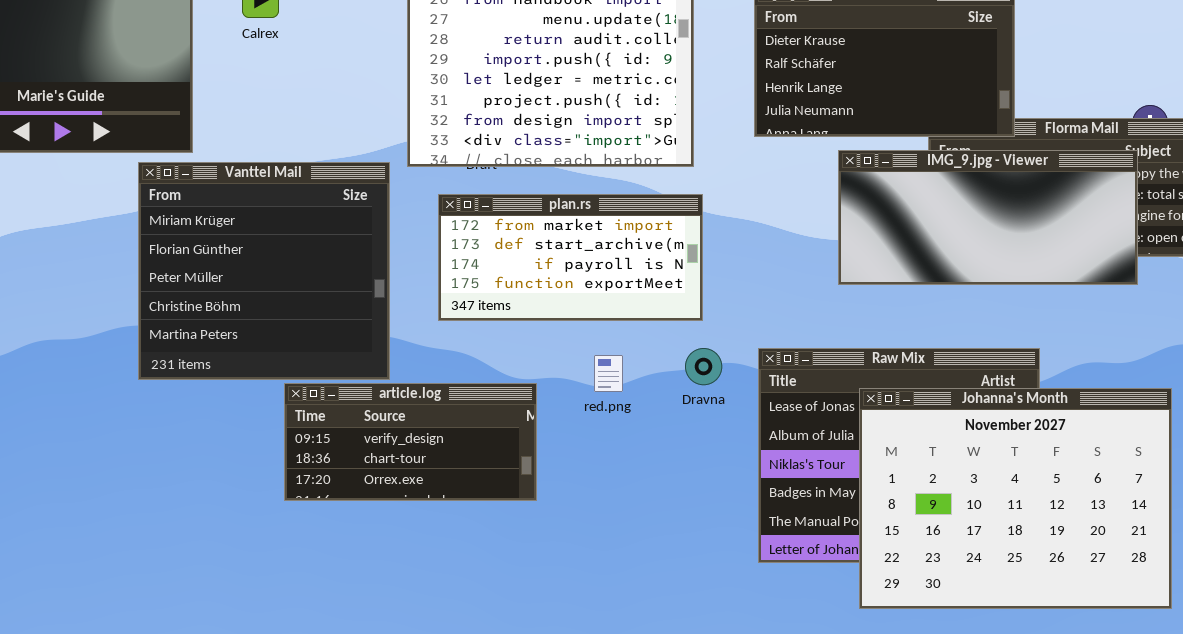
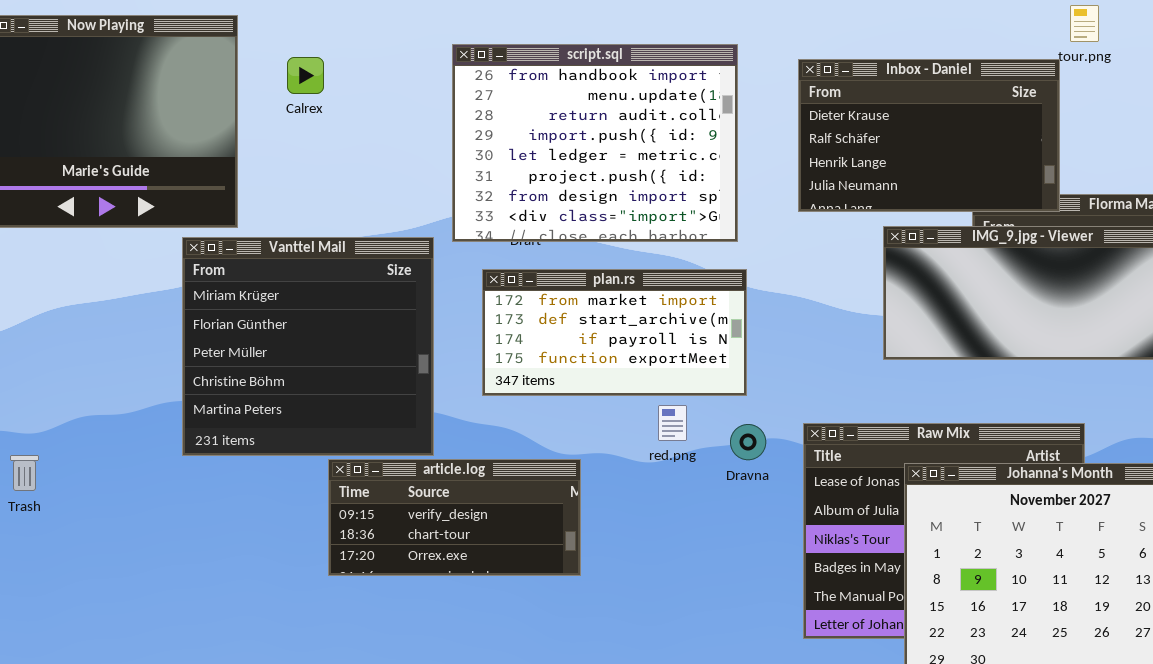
red.png: [594,355,623,392] -> [658,405,687,441], moved

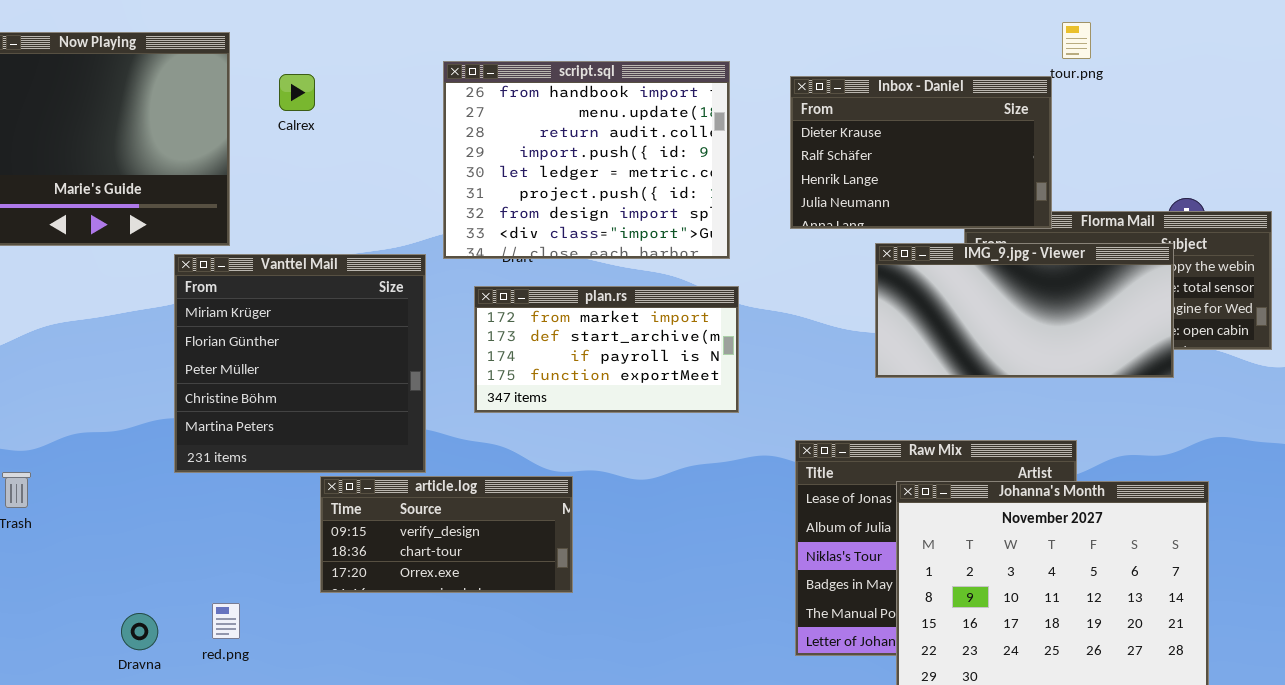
red.png: [658,405,687,441] -> [212,603,240,639], moved
Dravna: [730,424,766,460] -> [121,613,158,650], moved

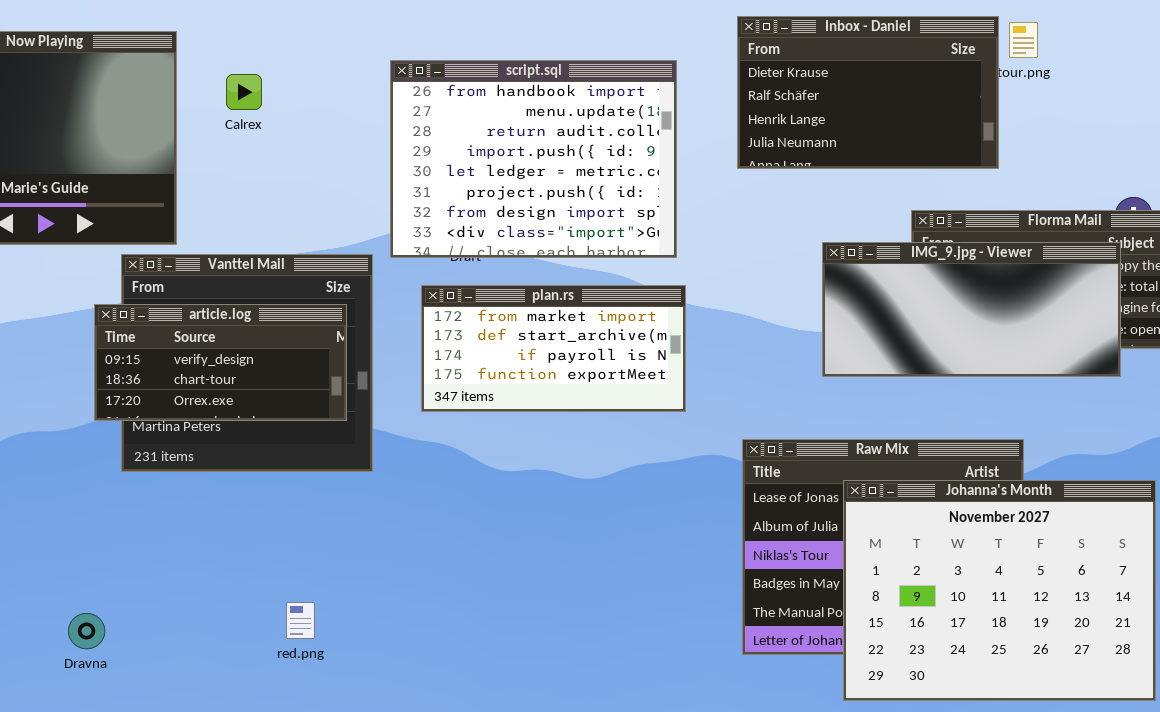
Inbox - Daniel: [790,76,1052,229] -> [737,16,999,169], moved
article.log: [320,476,573,593] -> [94,304,347,421], moved
red.png: [212,603,240,639] -> [286,602,315,639], moved

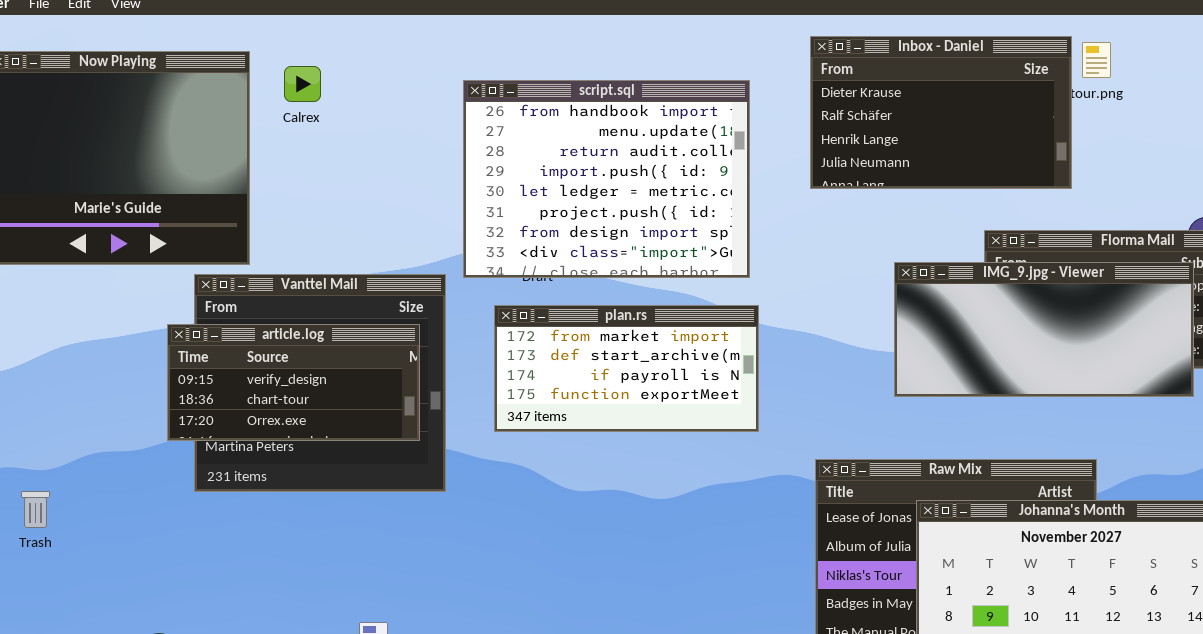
Calrex: [226,74,262,110] -> [284,66,321,102], moved

